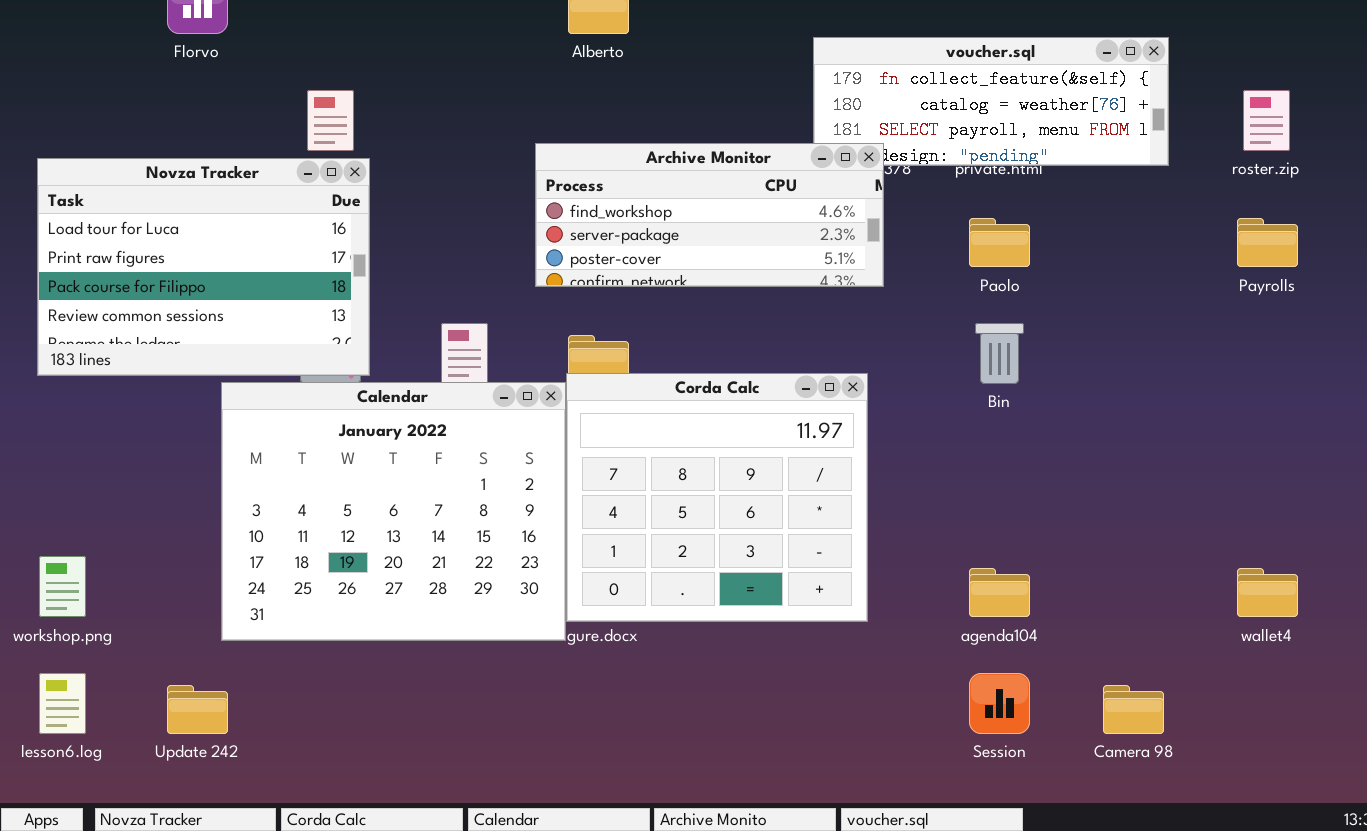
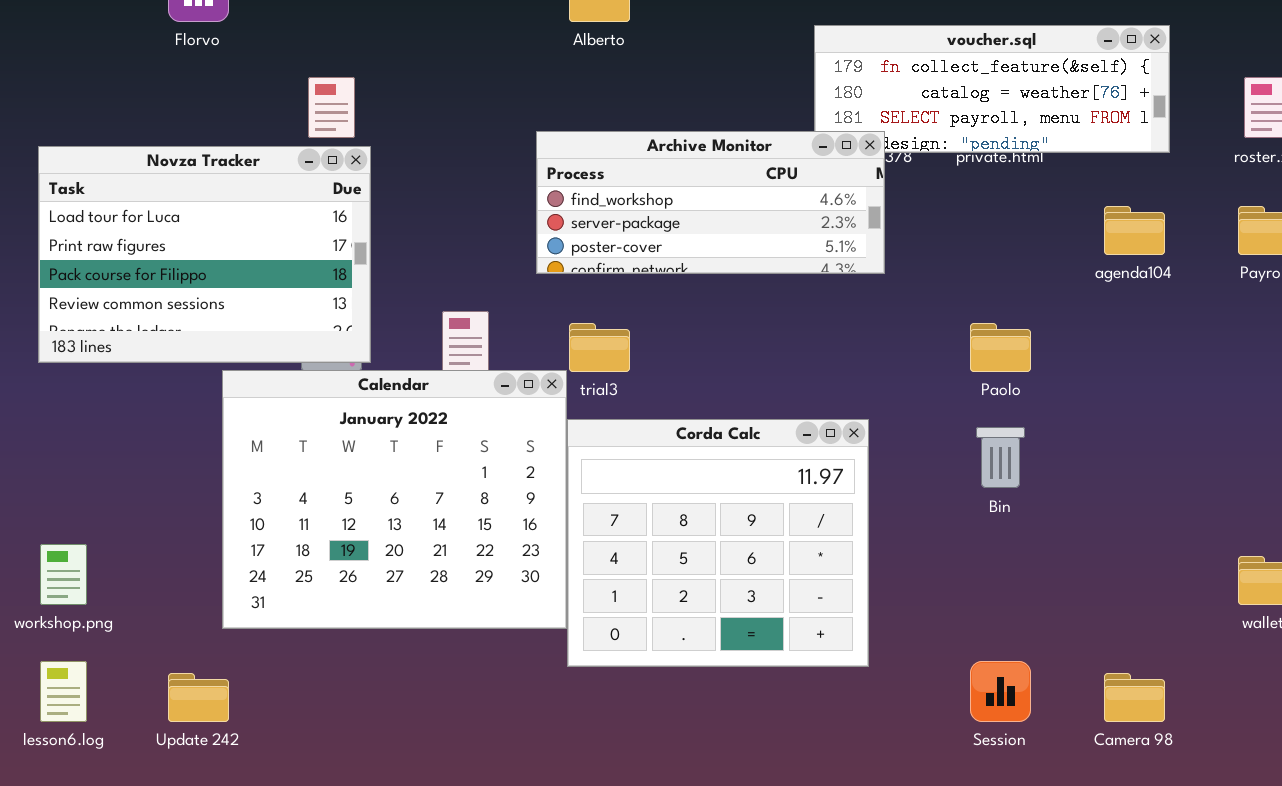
Paolo: [969,218,1030,267] -> [970,323,1031,372], moved
Bin: [975,323,1024,384] -> [976,427,1025,488], moved
Corda Calc: [566,373,868,622] -> [567,419,869,667], moved
agenda104: [969,568,1030,617] -> [1104,206,1165,255], moved

